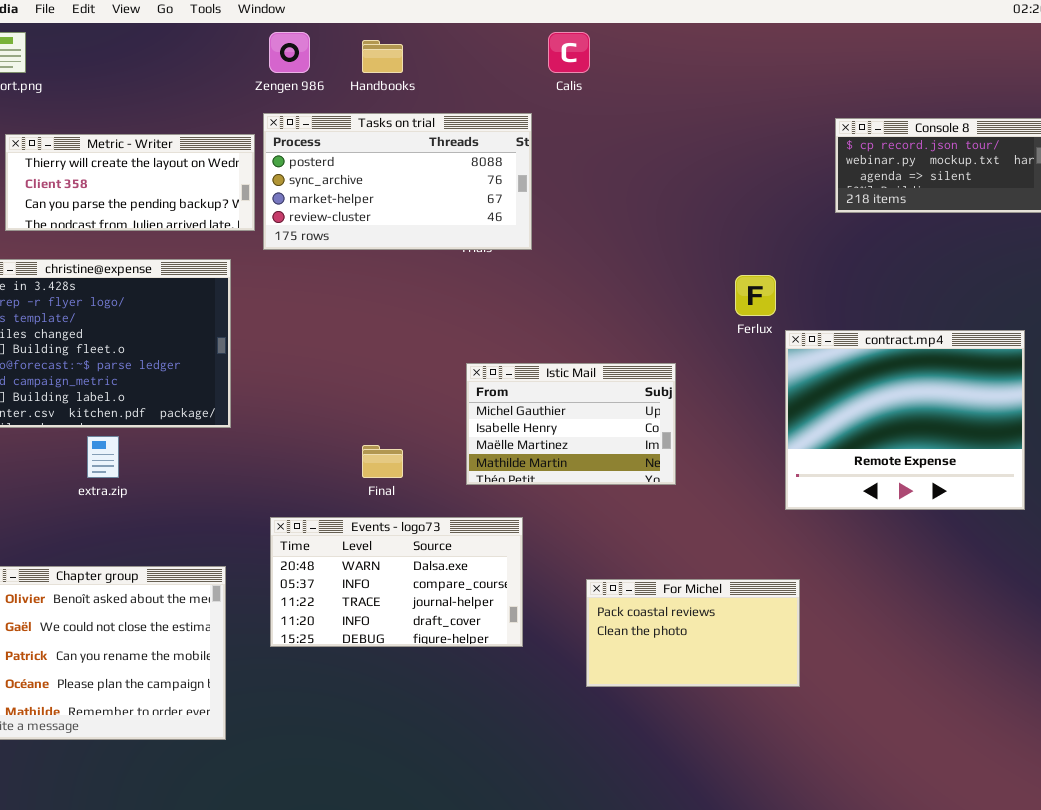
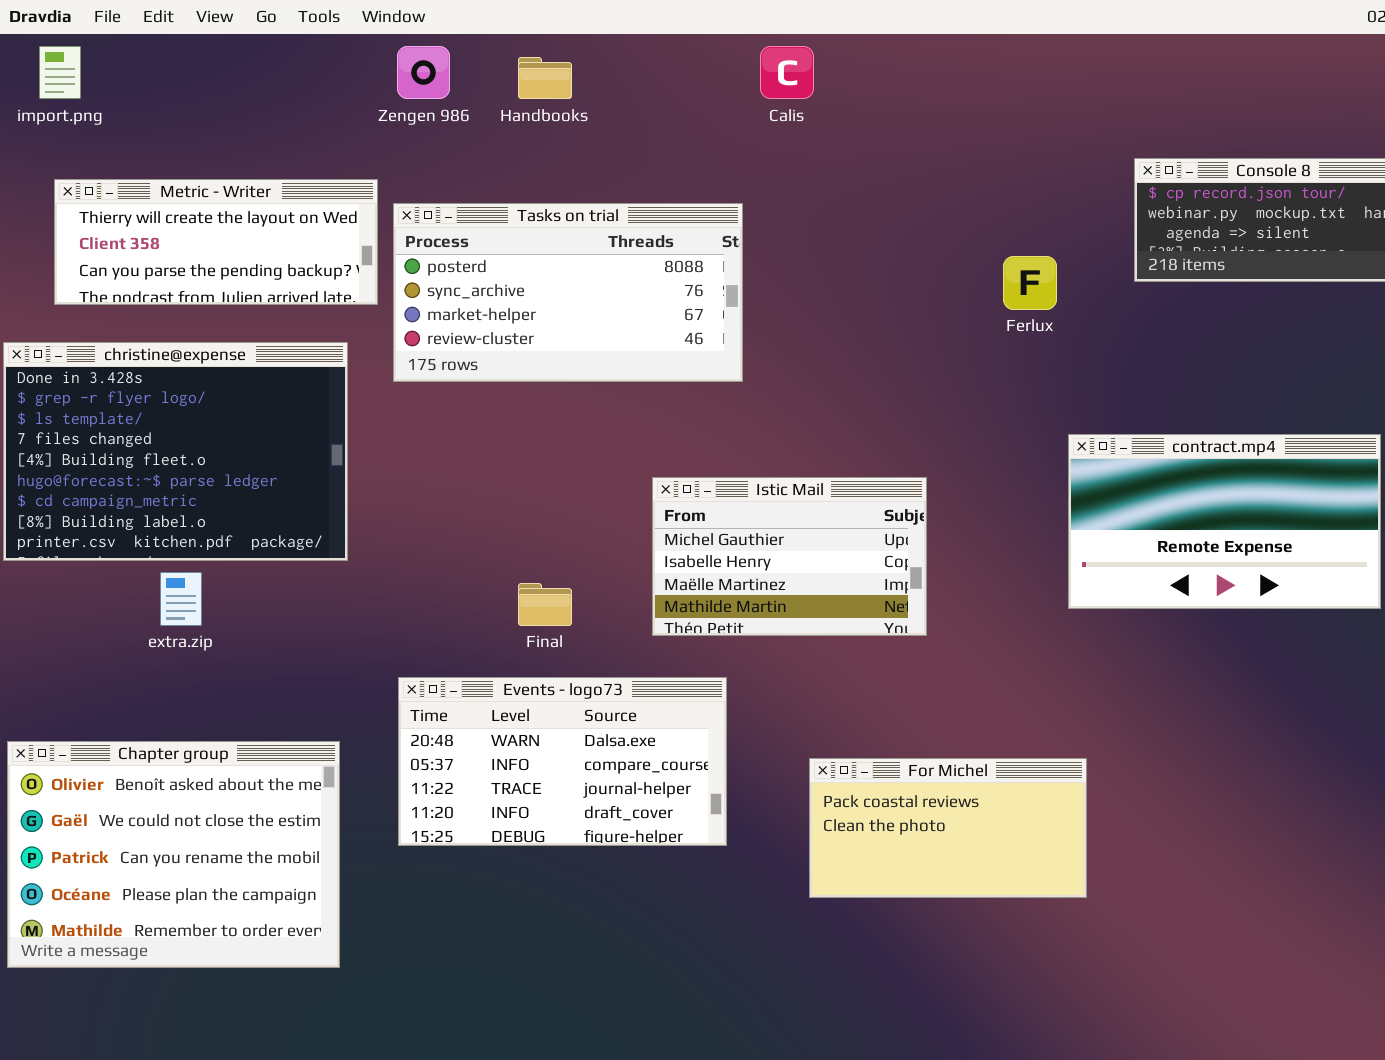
Tasks on trial: [263,113,532,250] -> [393,203,743,382], moved
Ferlux: [735,275,776,316] -> [1003,256,1057,310], moved
contract.mp4: [785,330,1025,510] -> [1068,434,1381,609], resized

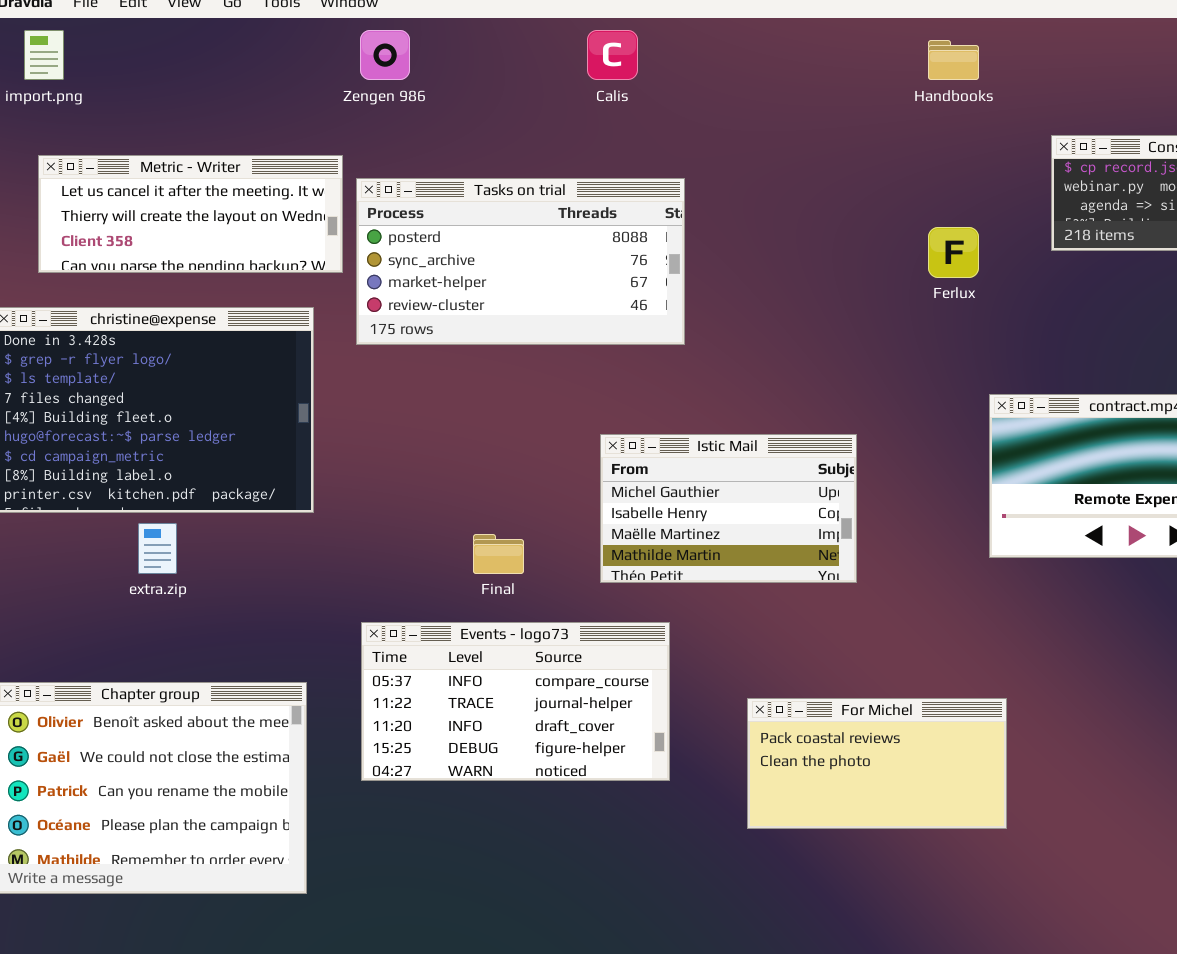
Calis: [760,46,814,99] -> [587,30,638,80], moved
Handbooks: [518,57,572,99] -> [928,40,979,80], moved
Metric - Writer: [54,179,378,305] -> [38,155,343,273], scrolled up 1 row
Events - logo73: [398,677,727,846] -> [361,622,670,781], scrolled down 1 row

